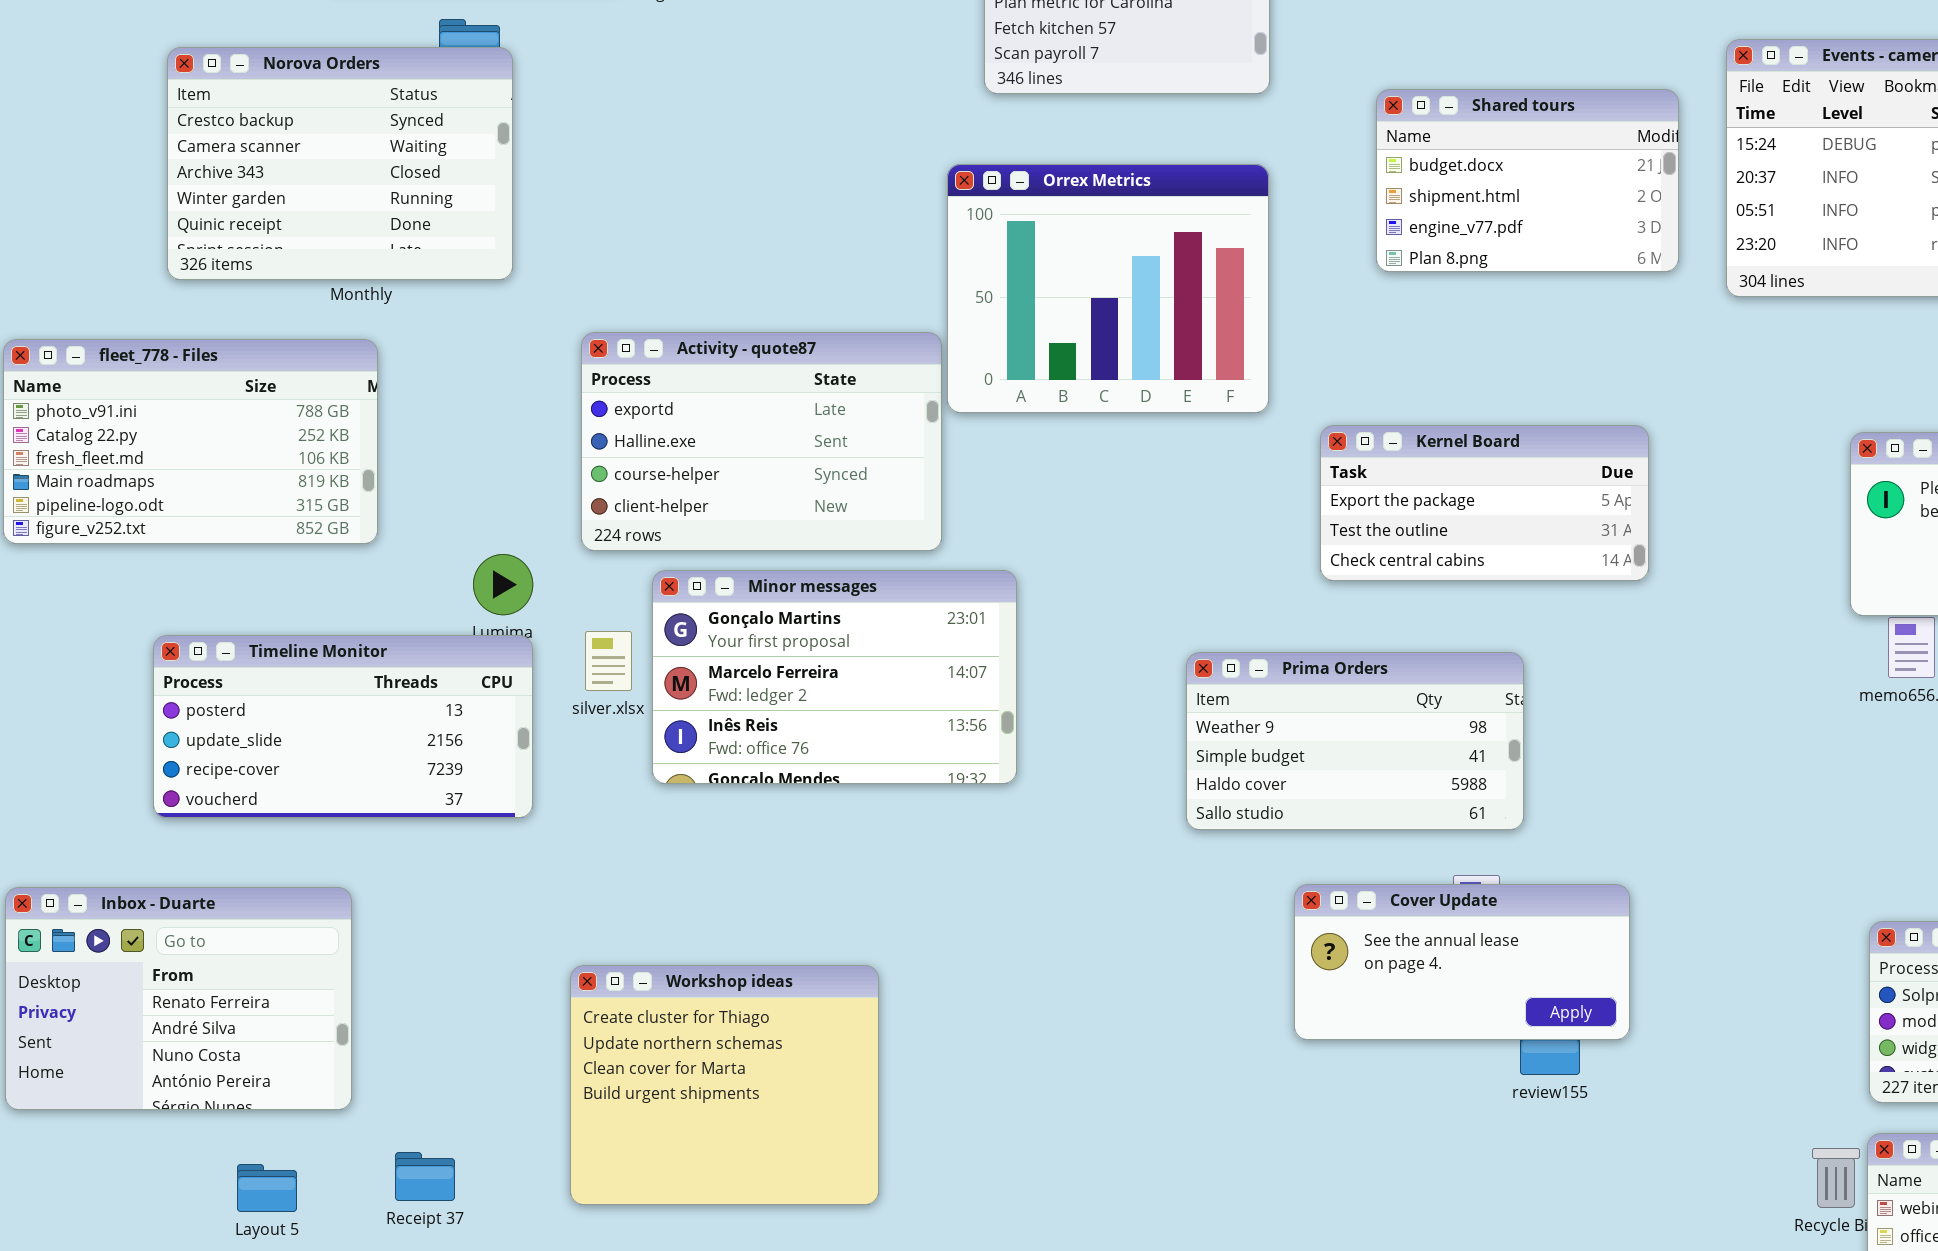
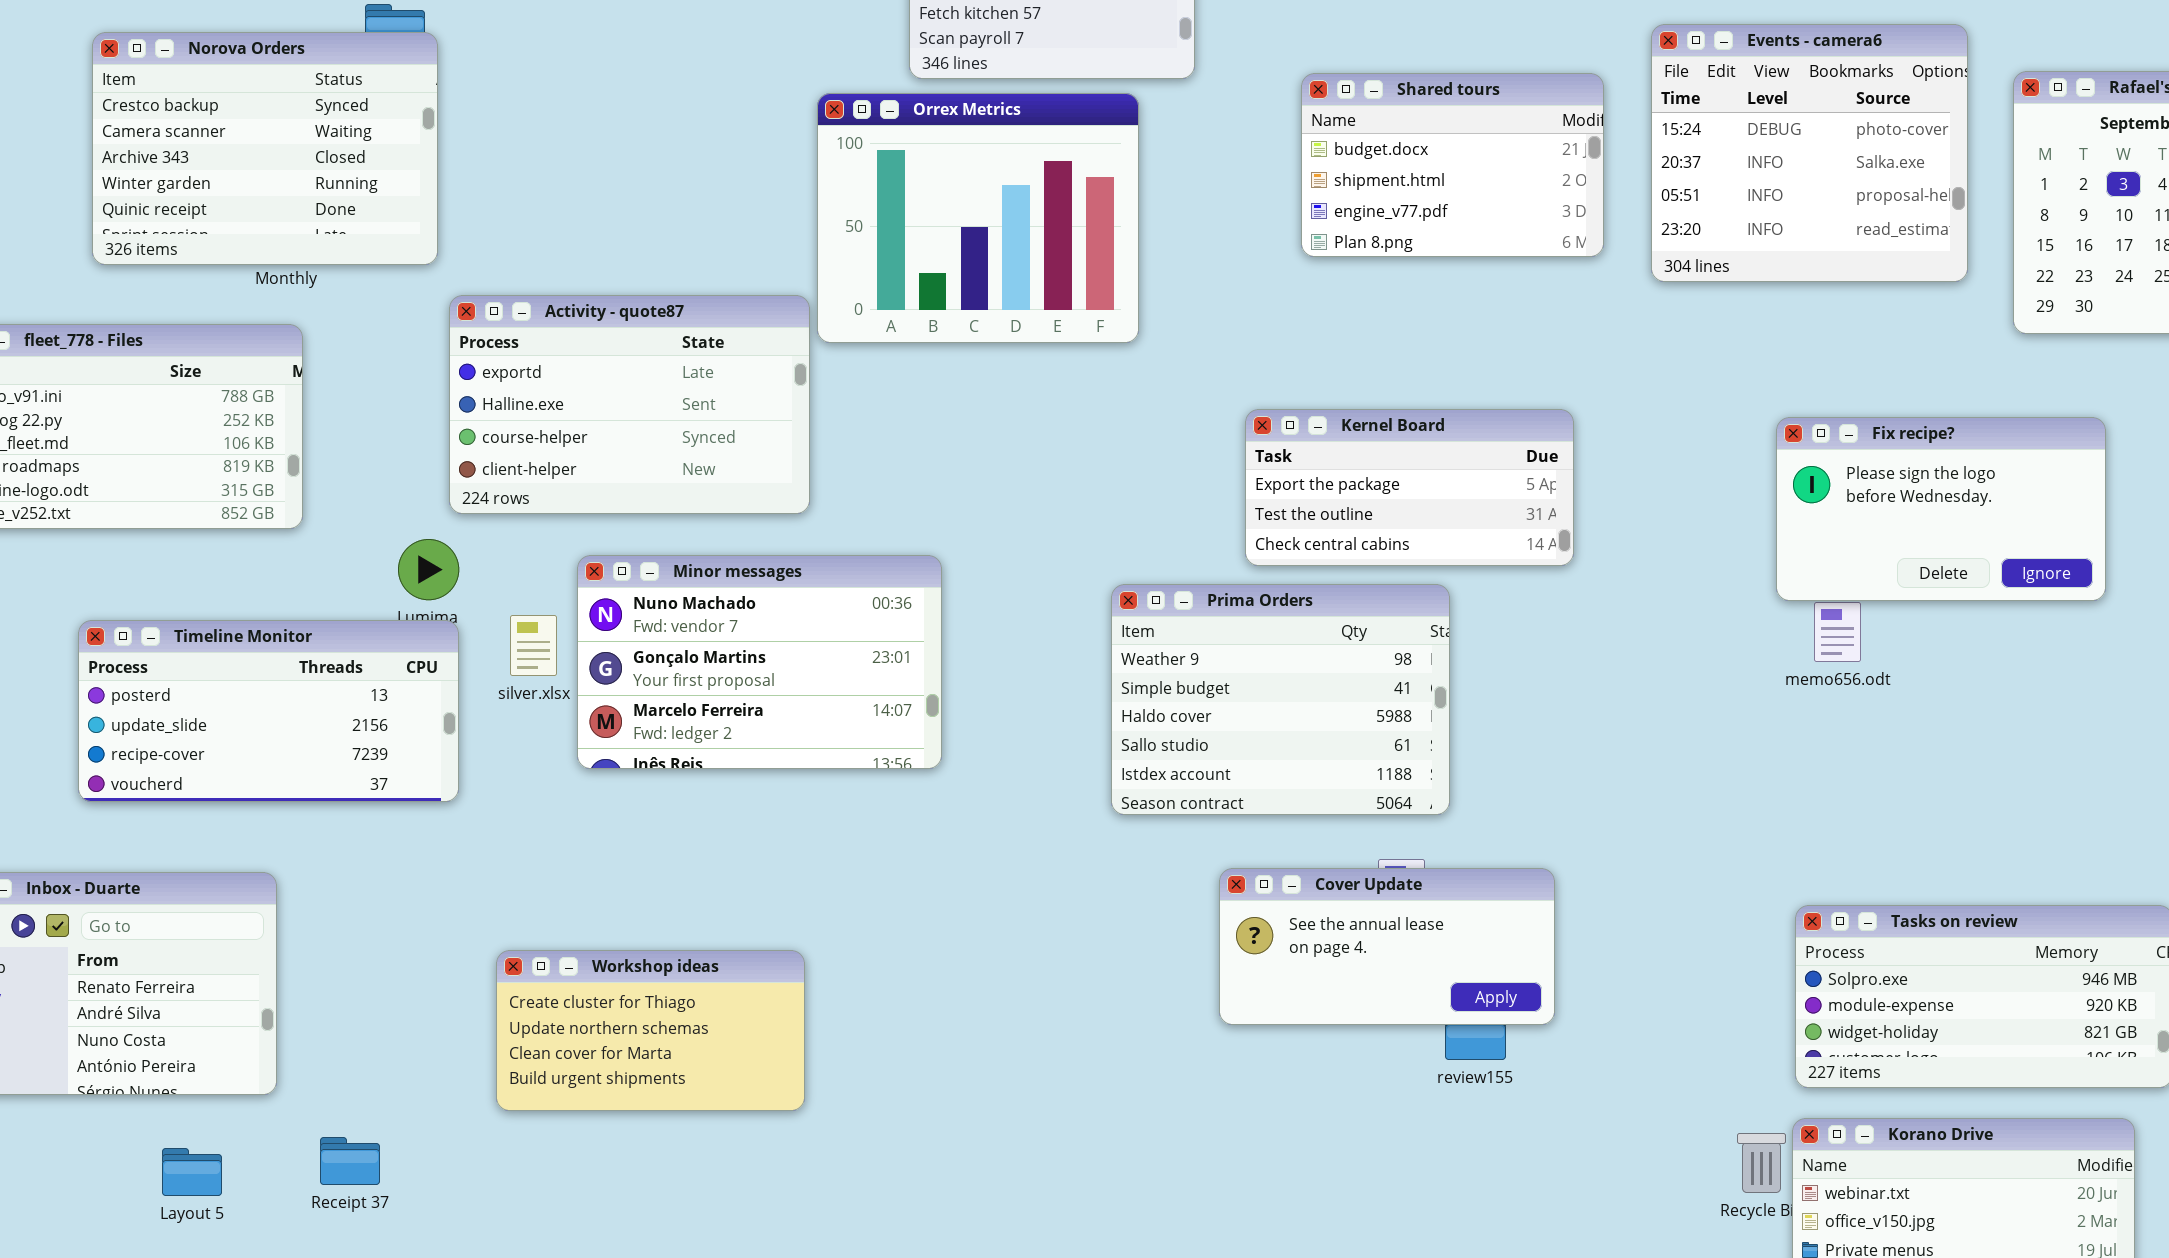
Orrex Metrics: [947,164,1269,413] -> [817,93,1139,343], moved
Activity - quote87: [581,332,942,551] -> [449,295,810,514], moved
Minor messages: [652,570,1017,784] -> [577,555,942,769], scrolled up 1 row
Prima Orders: [1186,652,1524,830] -> [1111,584,1450,815], resized
Workshop ideas: [570,965,879,1205] -> [496,950,805,1111], resized

